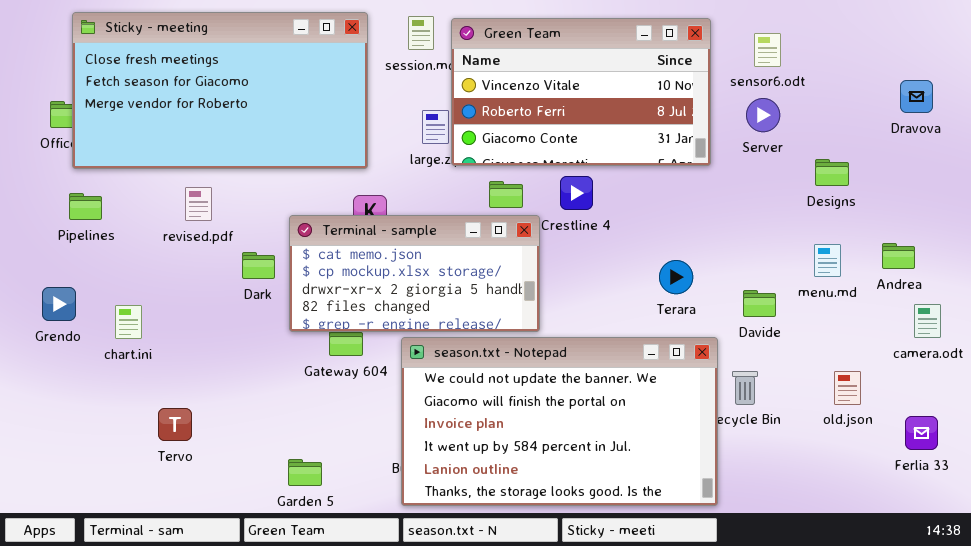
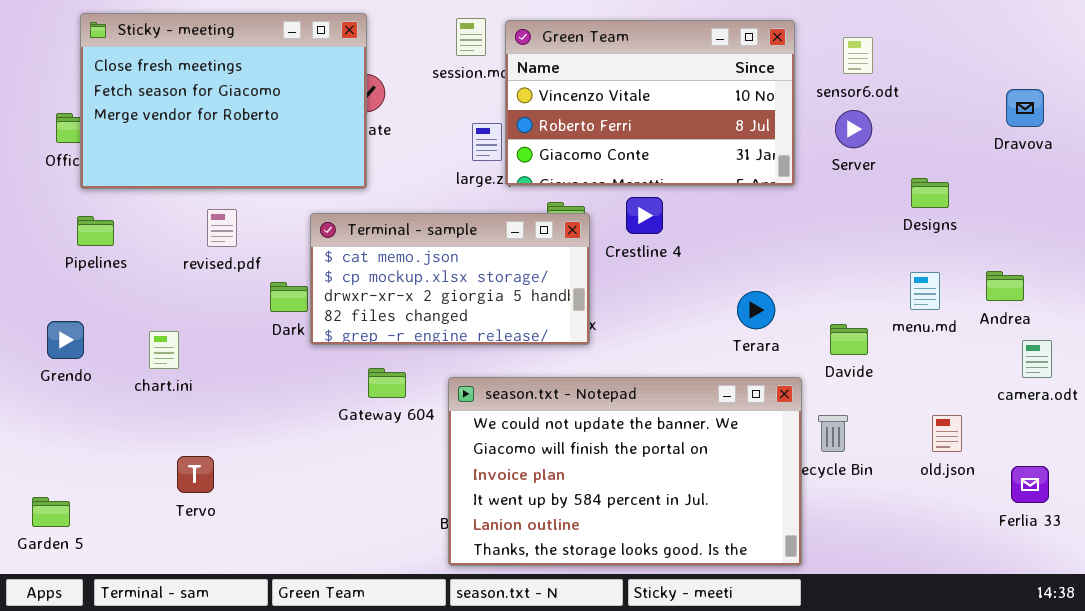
Sticky - meeting: [72,12,368,169] -> [80,13,367,189], resized
Terminal - sample: [289,215,540,332] -> [310,213,590,345], moved
chart.ini: [115,305,142,339] -> [149,331,179,369], moved
Garden 5: [288,459,322,486] -> [32,497,70,527], moved

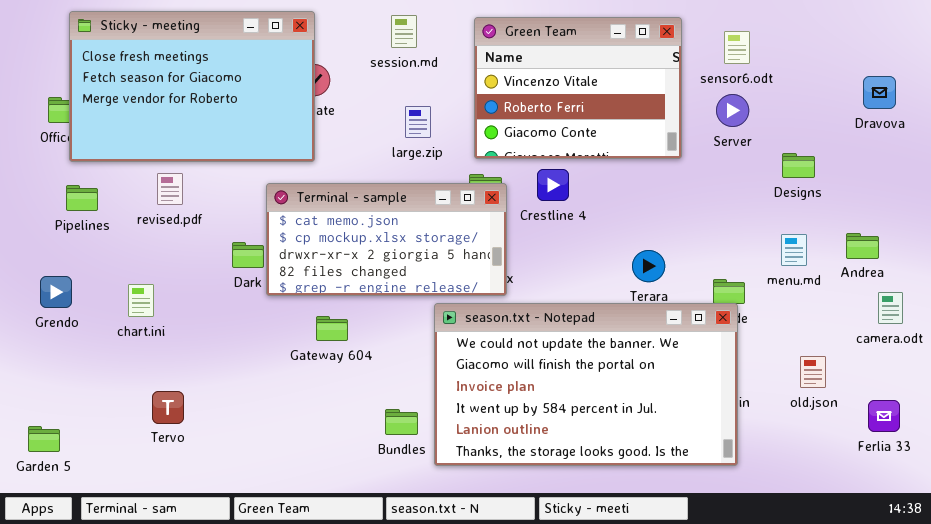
Green Team: [505,20,795,186] -> [474,17,682,159], resized
revised.pdf: [207,209,237,247] -> [157,173,183,205], moved
season.txt - Notepad: [448,377,802,566] -> [434,303,738,466], moved

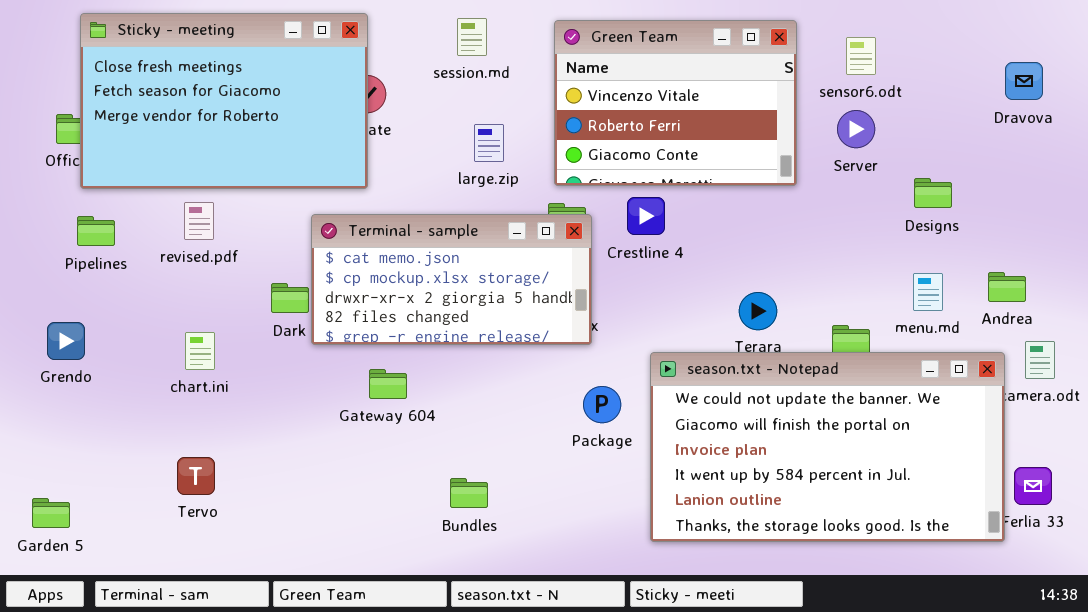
Dravova: [863,76,896,109] -> [1005,62,1043,100], moved
chart.ini: [128,284,154,317] -> [185,332,215,370], moved
season.txt - Notepad: [434,303,738,466] -> [650,352,1005,542], moved

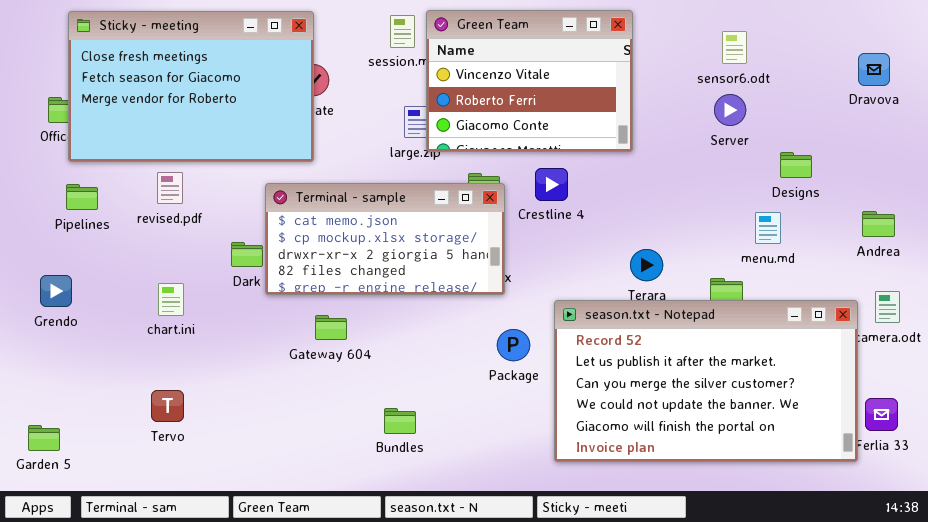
Green Team: [554,20,797,186] -> [426,10,633,152], moved
Andrea: [988,272,1026,302] -> [862,211,895,237], moved
menu.md: [913,273,943,311] -> [755,212,781,244], moved
season.txt - Notepad: [650,352,1005,542] -> [554,300,858,462], scrolled up 3 rows

